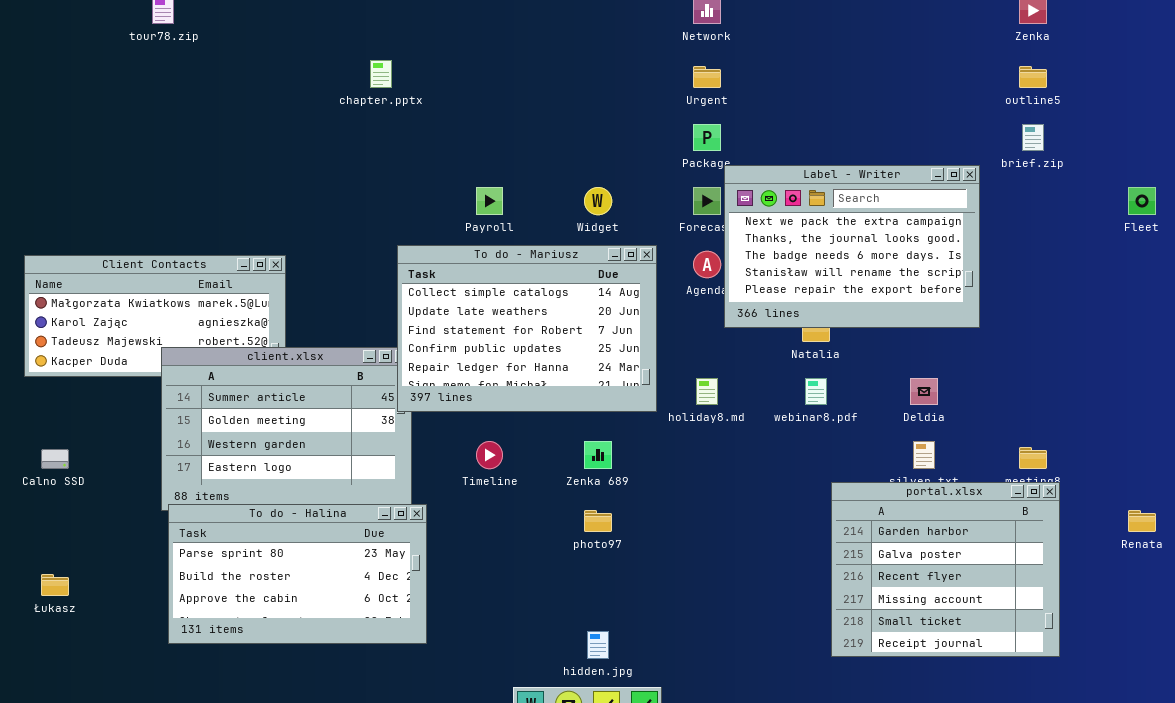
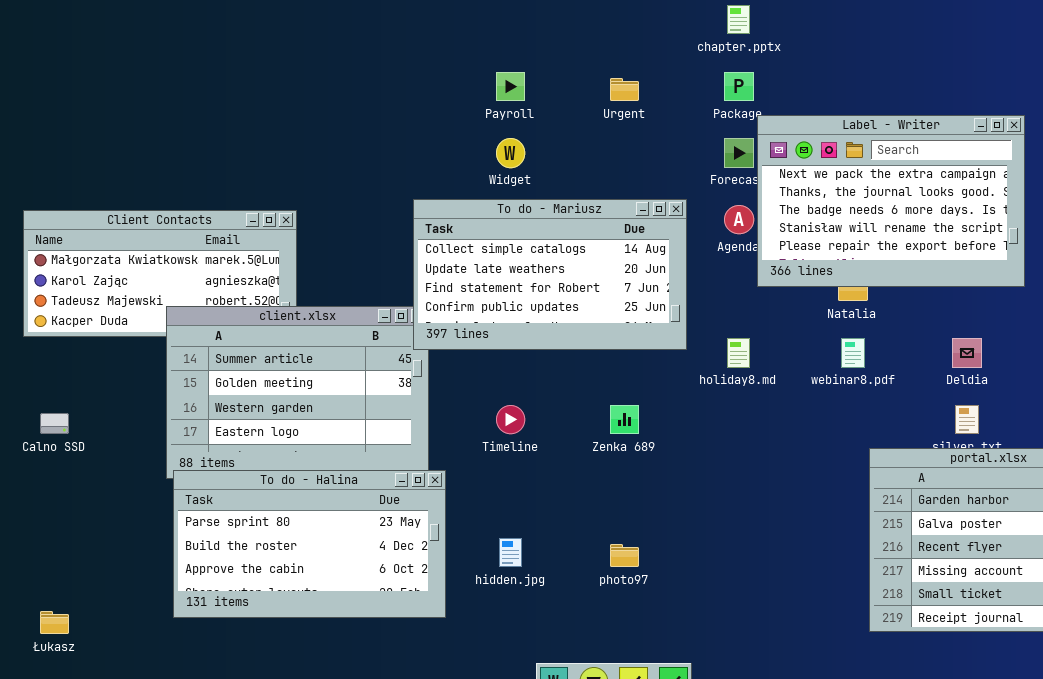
chapter.pptx: [370,60,392,88] -> [727,5,750,34], moved
Urgent: [693,66,721,88] -> [610,78,639,101], moved
Payroll: [476,187,503,215] -> [496,72,525,101], moved
Widget: [584,187,612,215] -> [496,138,525,168], moved
To do - Mariusz: [397,245,657,412] -> [413,199,687,350], resized
photo97: [584,510,612,532] -> [610,544,639,567], moved
Łukasz: [41,574,69,596] -> [40,611,69,634], moved
hidden.jpg: [587,631,609,659] -> [499,538,522,567], moved

